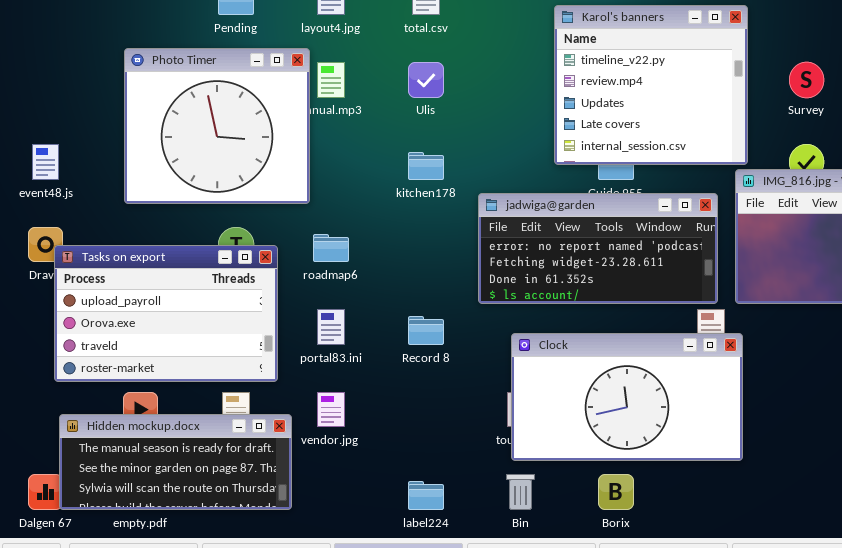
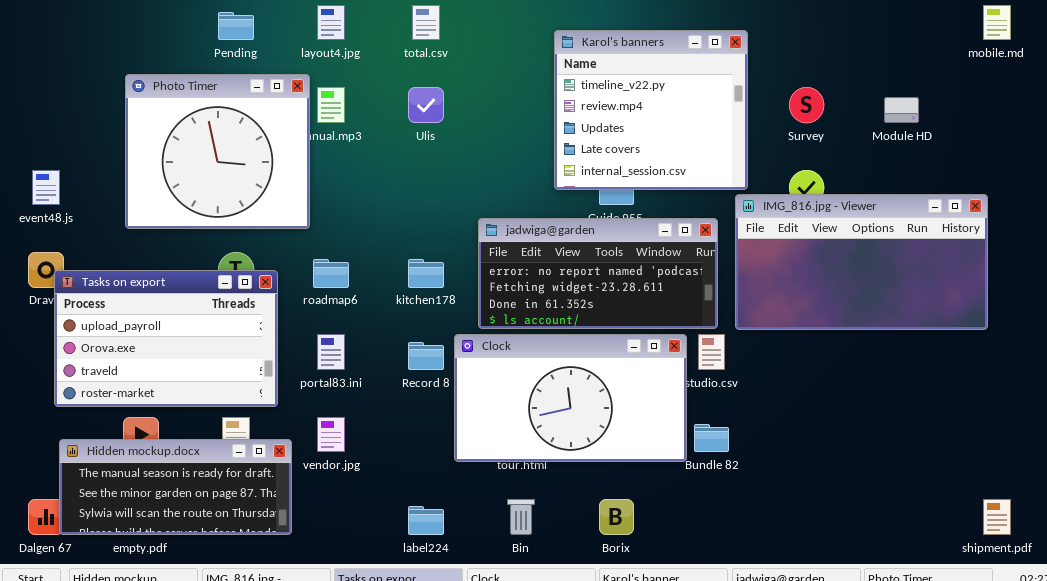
kitchen178: [408,152,444,180] -> [408,259,444,288], moved
Clock: [511,333,743,461] -> [454,334,687,462], moved

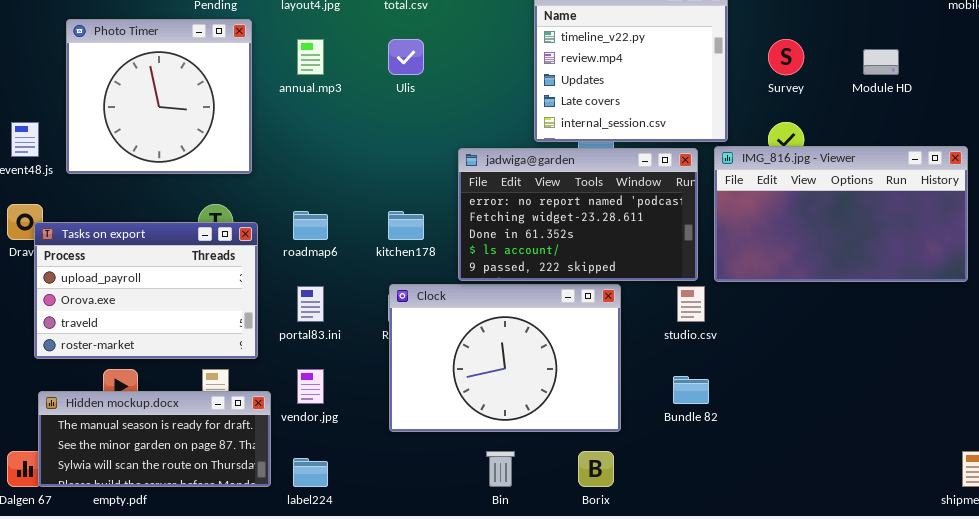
Photo Timer: [125,74,310,229] -> [66,19,252,174], moved
jadwiga@garden: [478,218,718,329] -> [458,148,698,281], resized
Clock: [454,334,687,462] -> [389,284,621,432], moved, resized
label224: [408,506,444,535] -> [293,458,328,487], moved

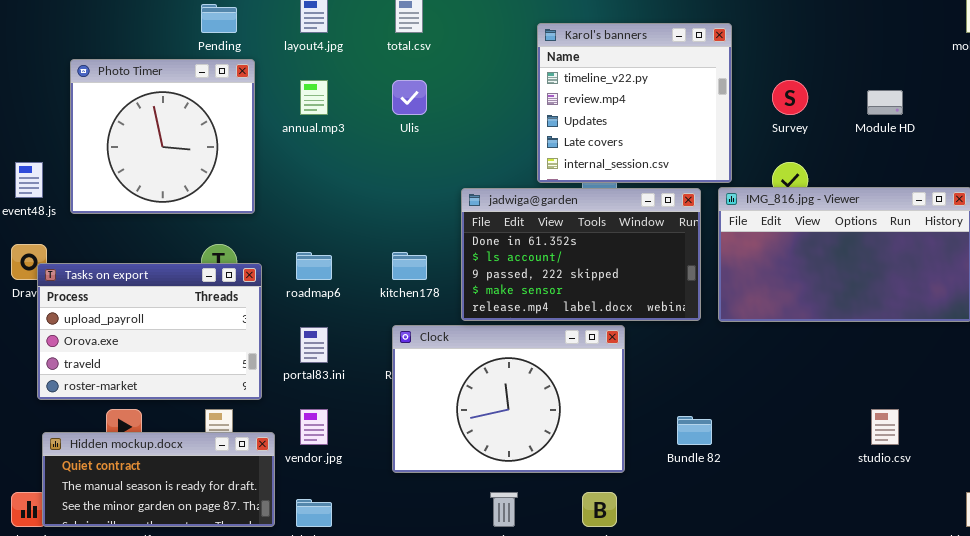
jadwiga@garden: [458,148,698,281] -> [461,188,701,321], scrolled down 2 rows
studio.csv: [677,286,705,322] -> [871,409,899,445], moved
Hidden mockup.docx: [38,391,271,487] -> [42,432,275,527], scrolled up 1 row

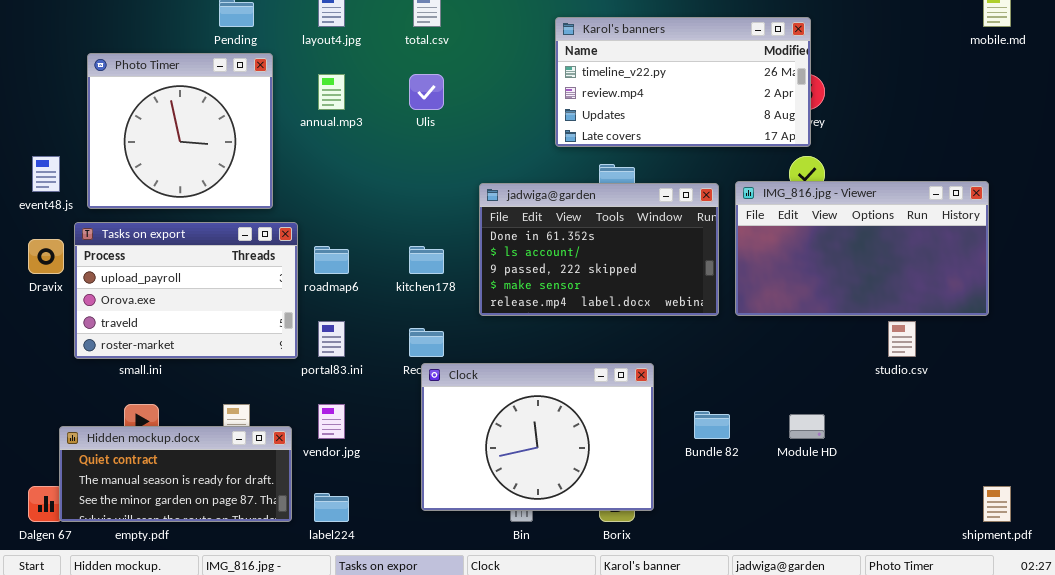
Karol's banners: [537,23,732,183] -> [555,17,811,147], resized
Module HD: [867,90,903,115] -> [789,414,825,439], moved
Tasks on export: [37,263,262,400] -> [74,222,298,359], moved
Clock: [392,325,625,473] -> [421,363,654,511], moved
studio.csv: [871,409,899,445] -> [888,321,916,357], moved

